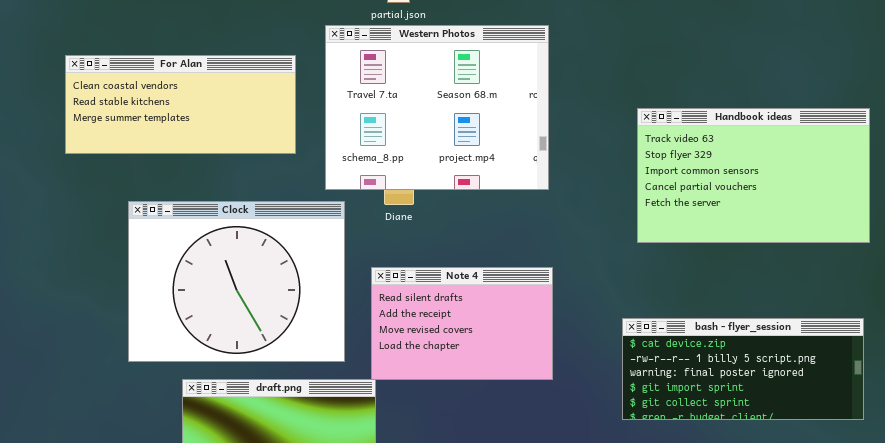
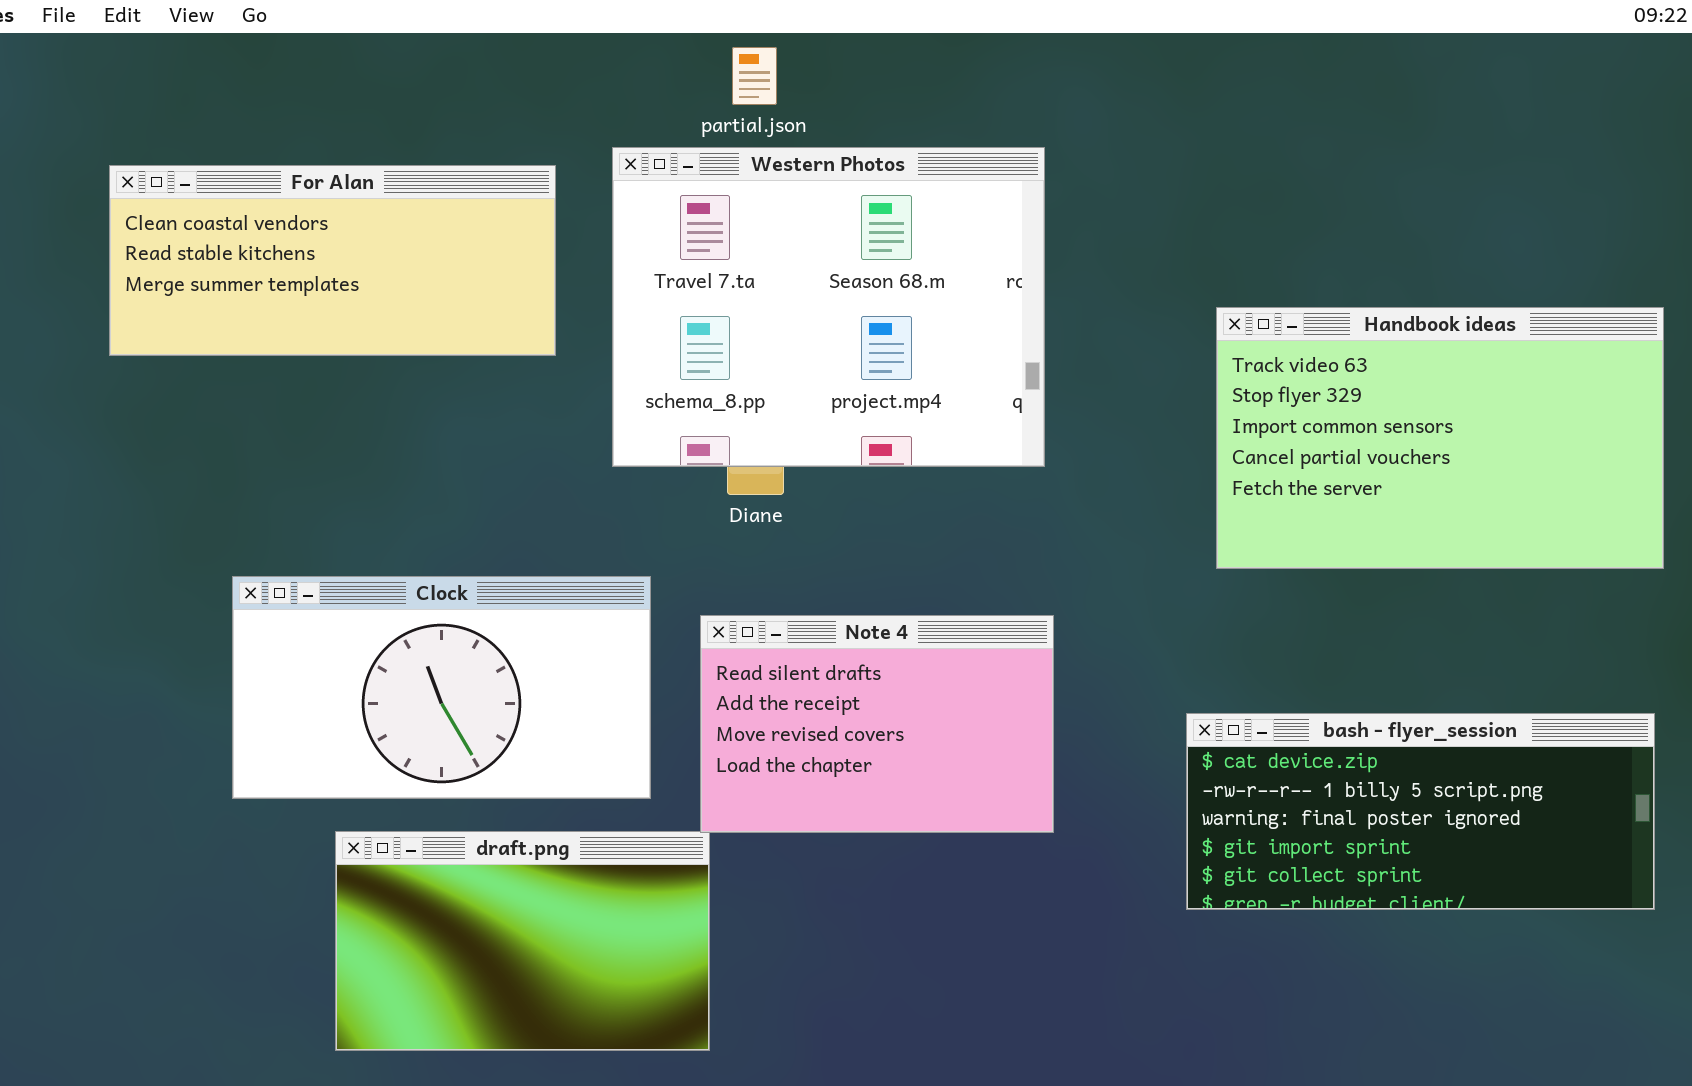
For Alan: [65,55,296,154] -> [109,165,556,356], moved
Clock: [128,201,345,362] -> [232,576,651,799], resized

